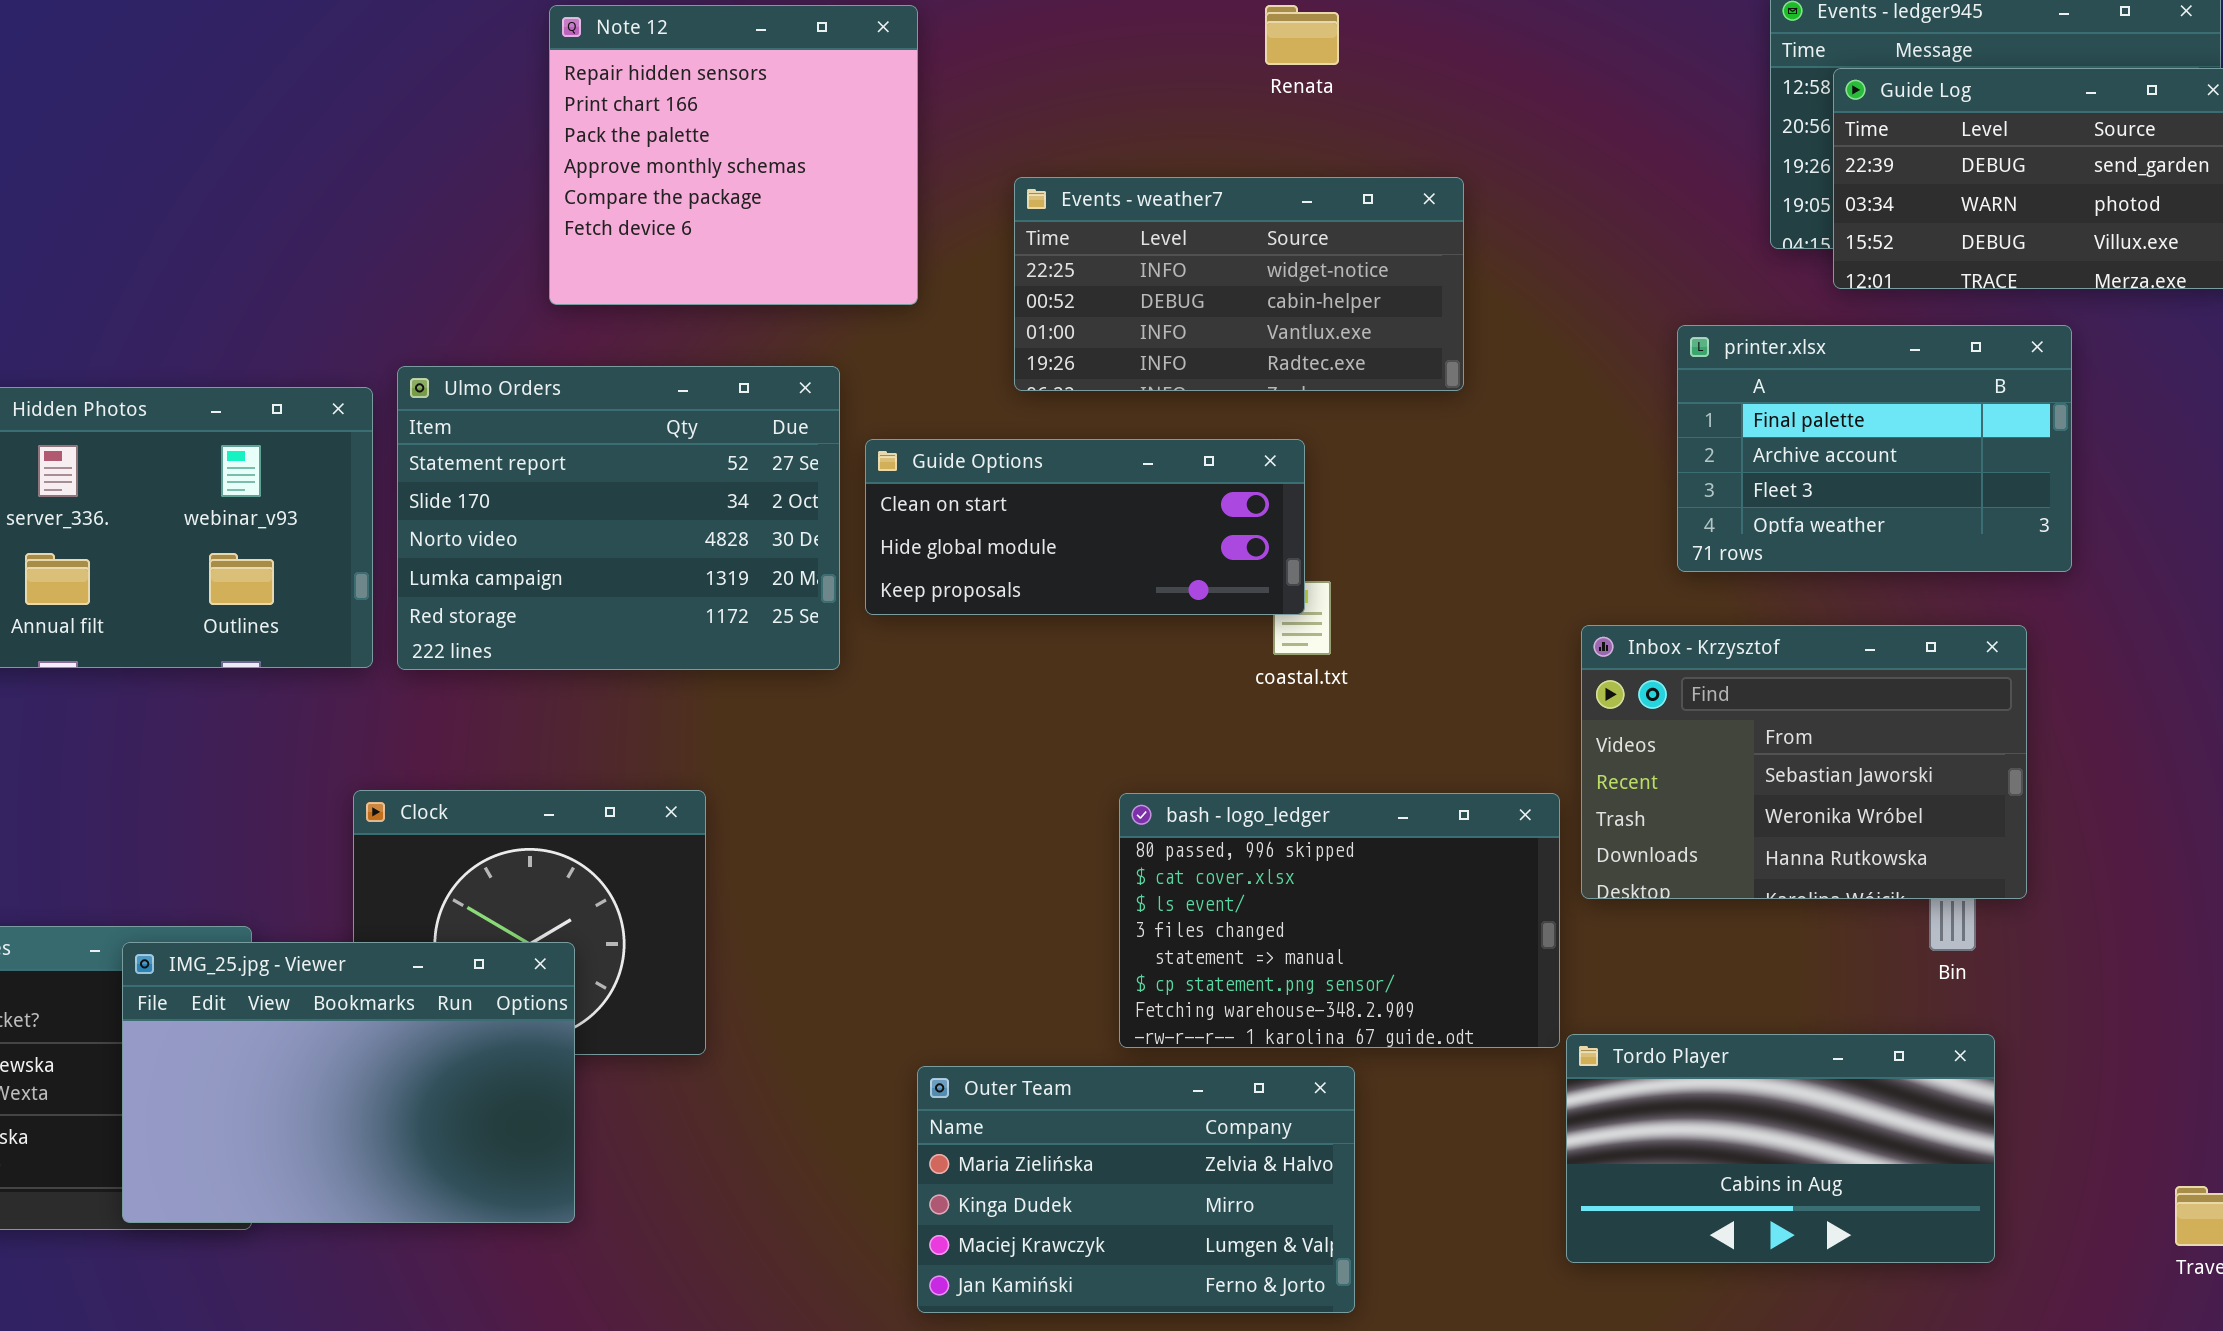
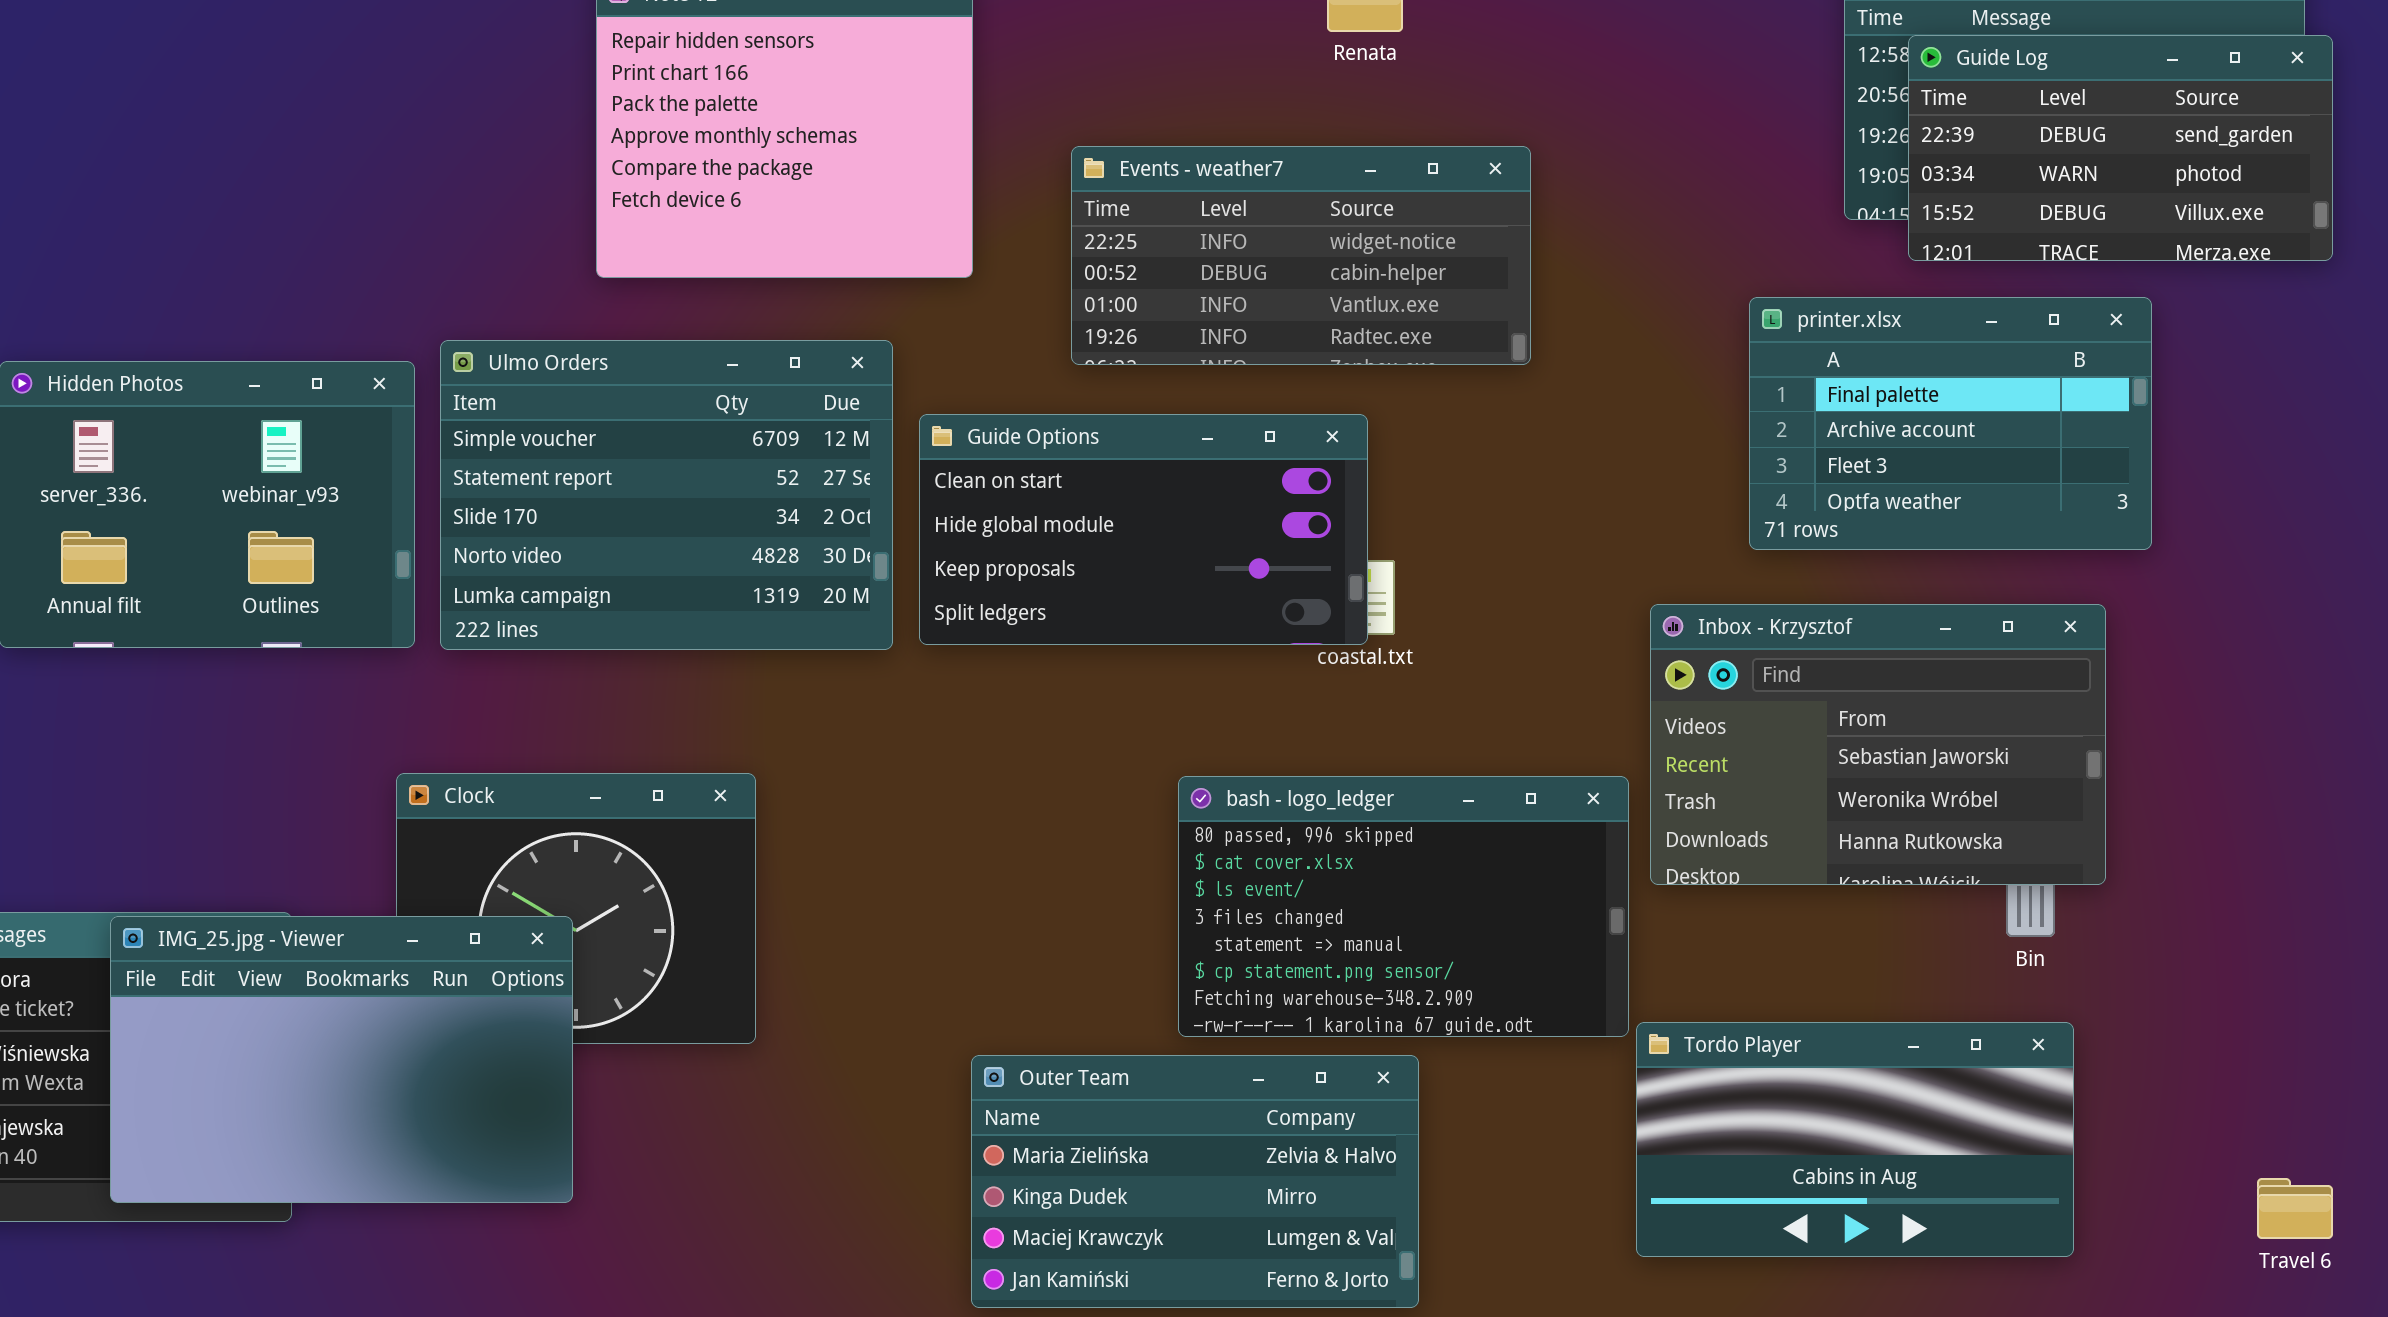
Ulmo Orders: [397,366,840,670] -> [440,340,893,650], scrolled up 1 row
Guide Options: [865,439,1305,615] -> [919,414,1368,645], resized
IMG_25.jpg - Viewer: [122,942,575,1223] -> [110,916,573,1203], moved

